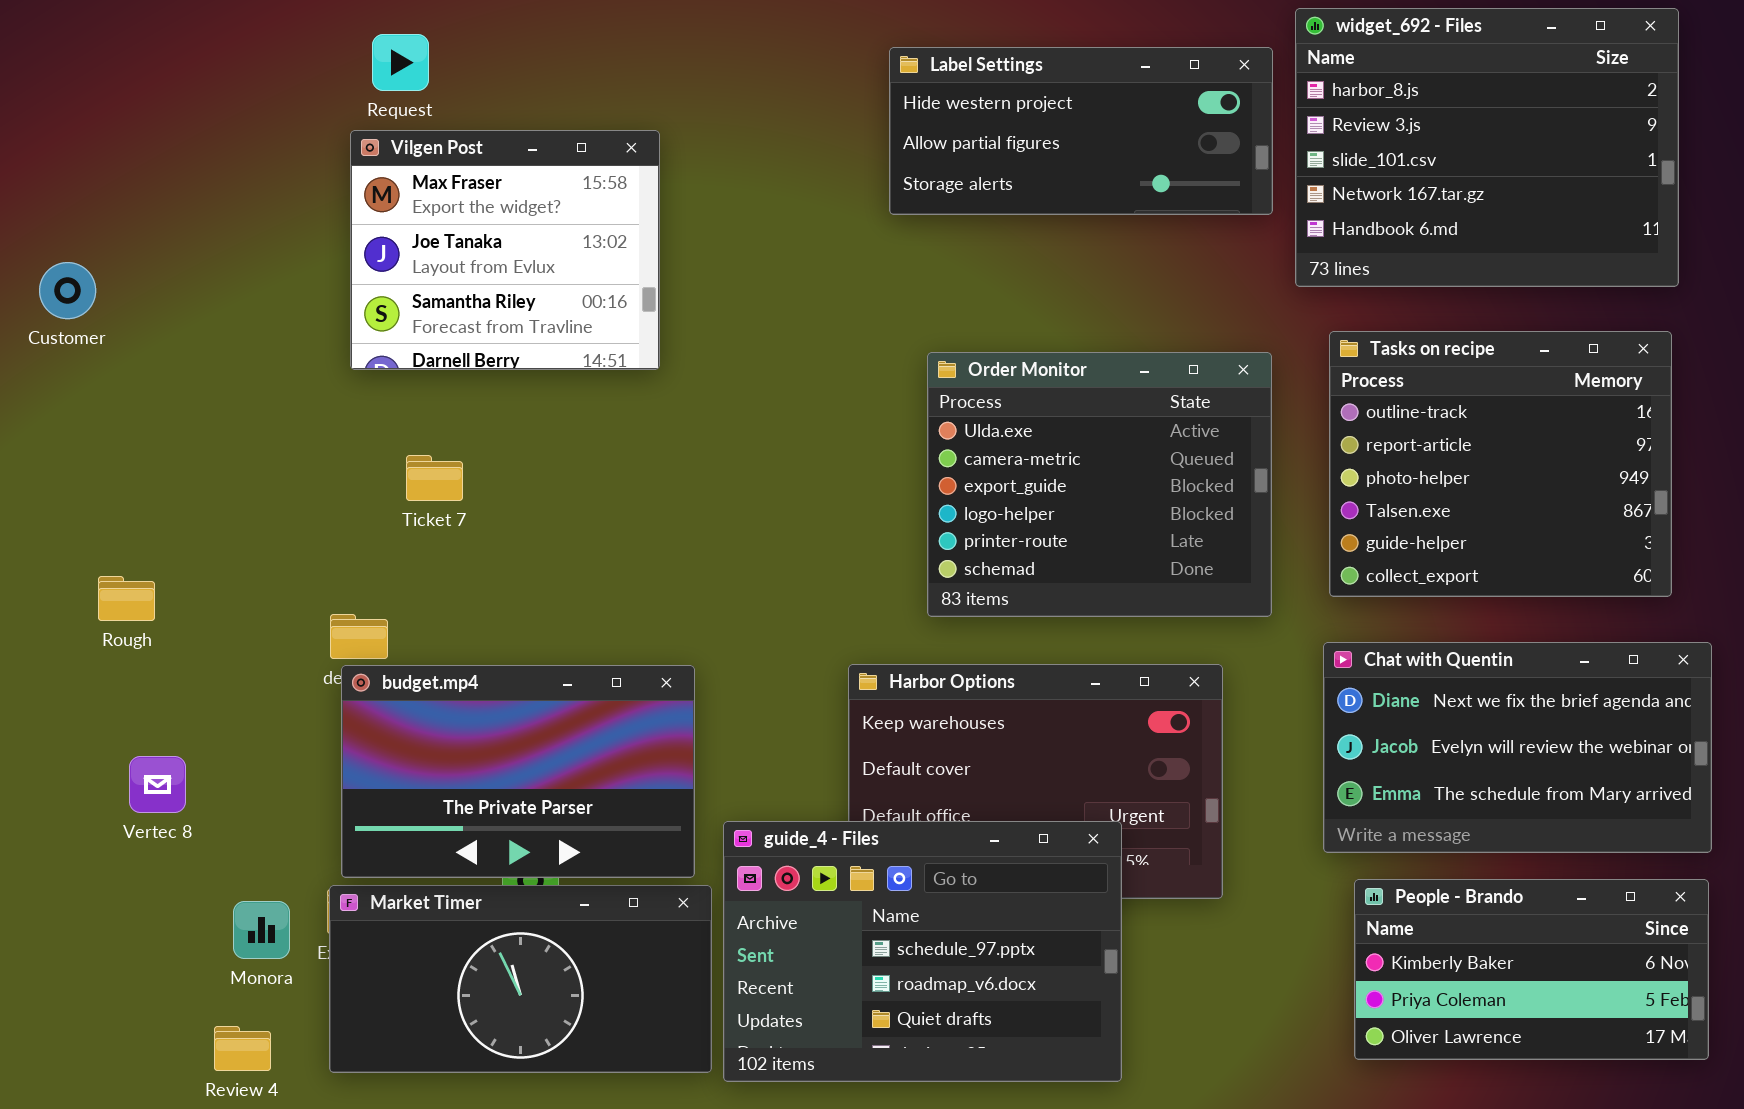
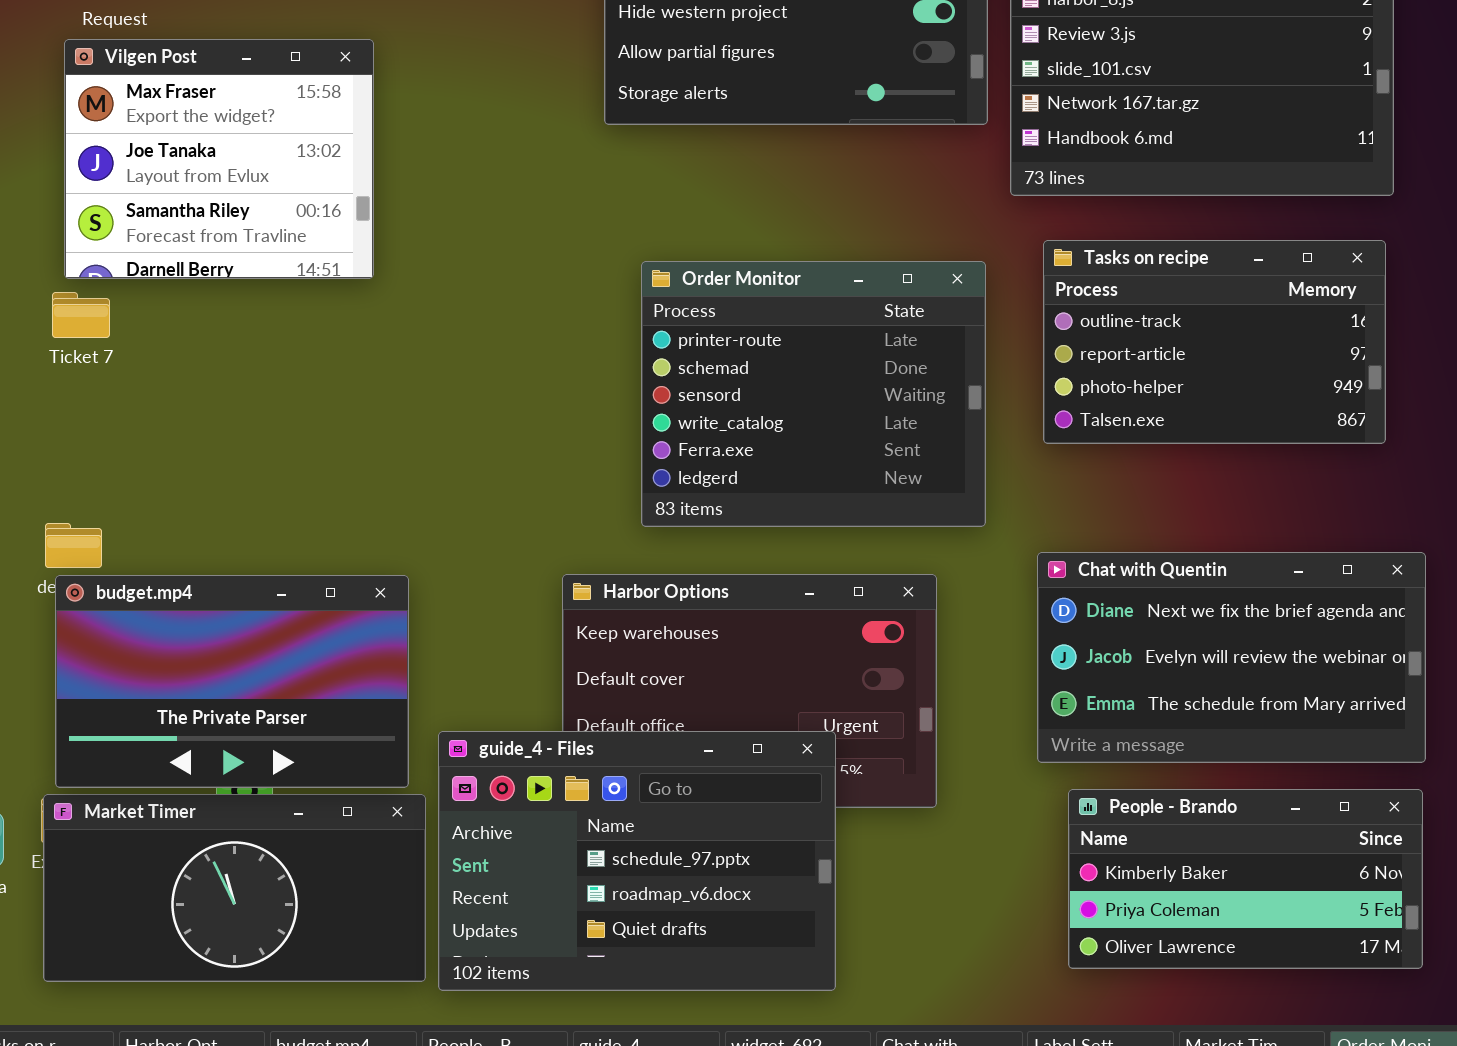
Tasks on recipe: [1329,331,1672,597] -> [1043,240,1386,444], resized
Order Monitor: [927,352,1272,617] -> [641,261,986,527], scrolled down 4 rows
Ticket 7: [406,455,463,501] -> [52,292,110,338], moved

